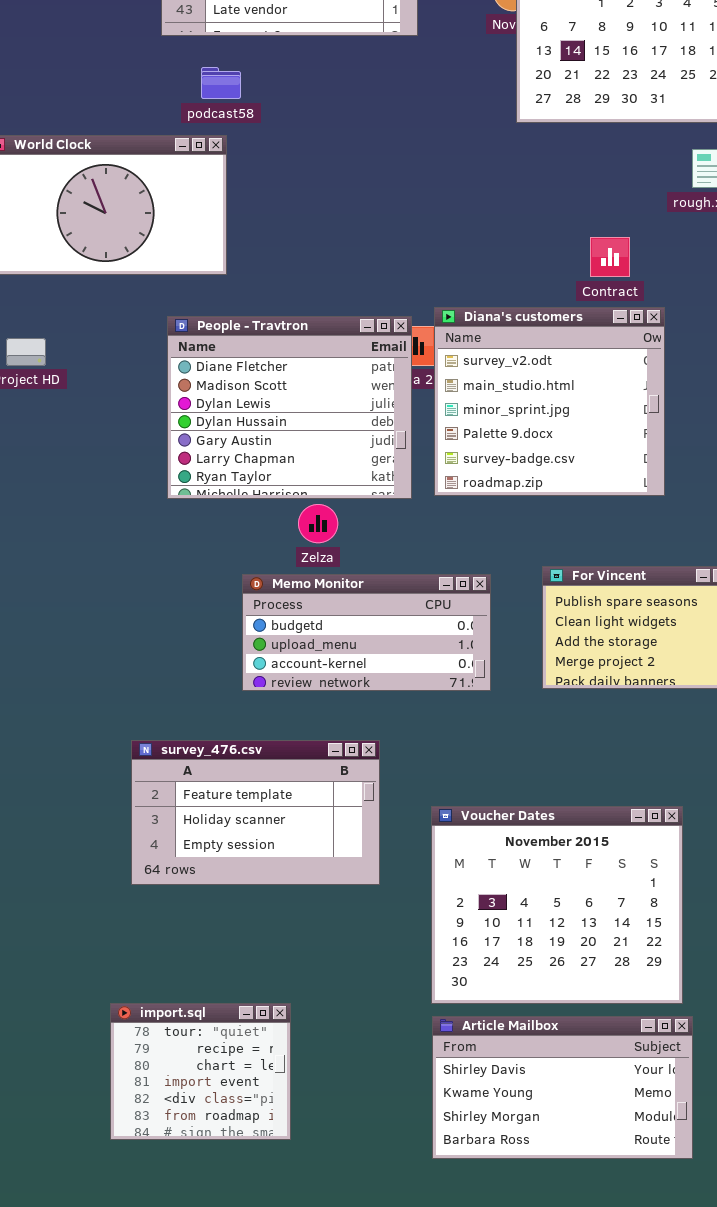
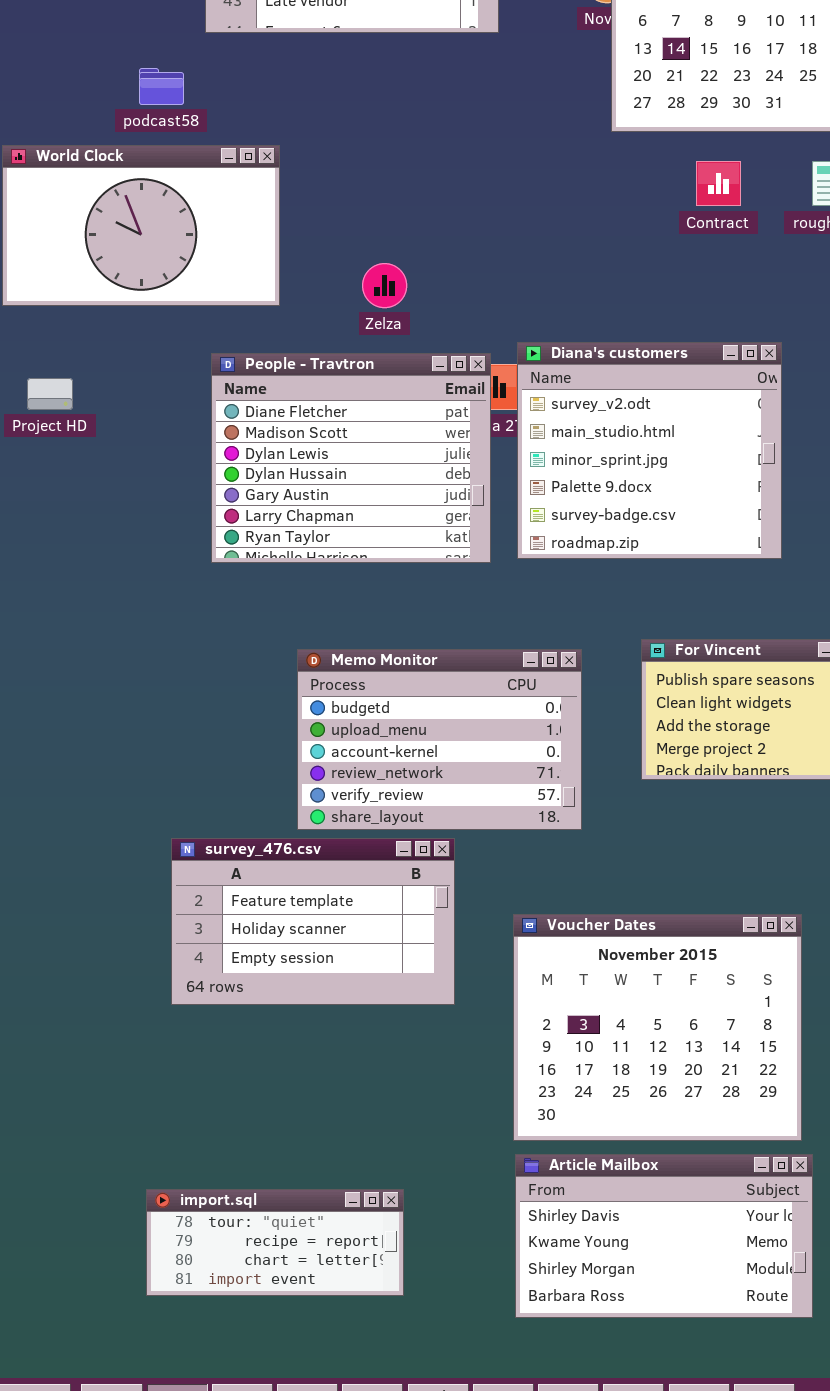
podcast58: [201,67,241,99] -> [139,68,184,105], moved
Contract: [590,237,630,277] -> [696,161,741,206], moved
Zelza: [298,504,338,543] -> [362,263,407,308], moved
Memo Monitor: [242,574,491,691] -> [297,649,582,830], resized
import.sql: [110,1003,291,1140] -> [146,1189,404,1296], resized

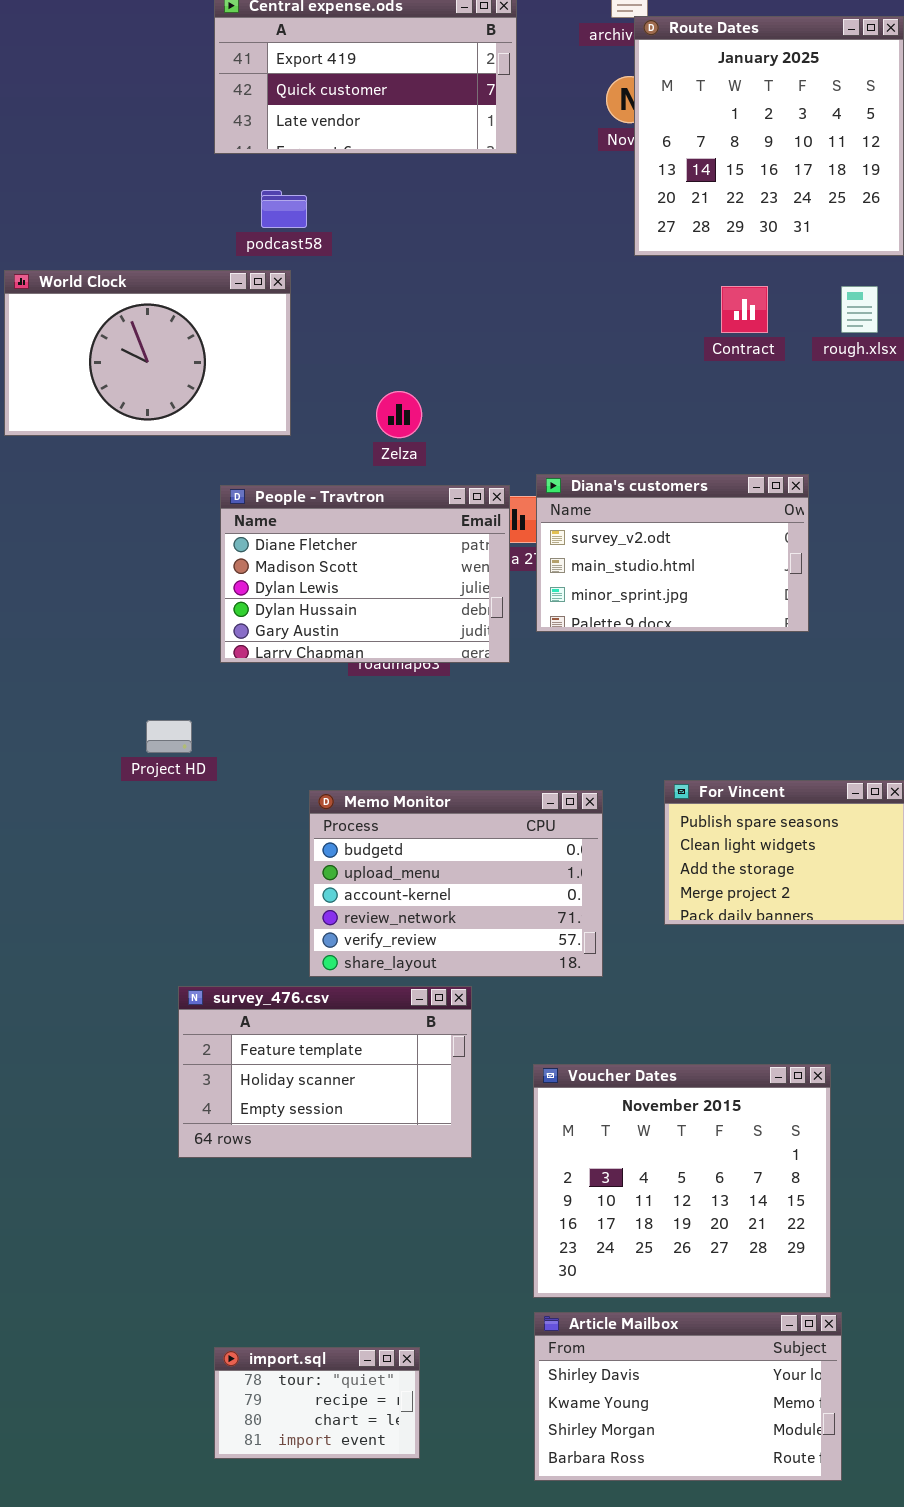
podcast58: [139,68,184,105] -> [261,190,307,228], moved
Diana's customers: [517,342,782,559] -> [536,474,809,632], resized
People - Travtron: [211,353,491,563] -> [220,485,510,663], resized
Project HD: [27,378,73,410] -> [146,720,192,753], moved
import.sql: [146,1189,404,1296] -> [214,1347,420,1459], resized

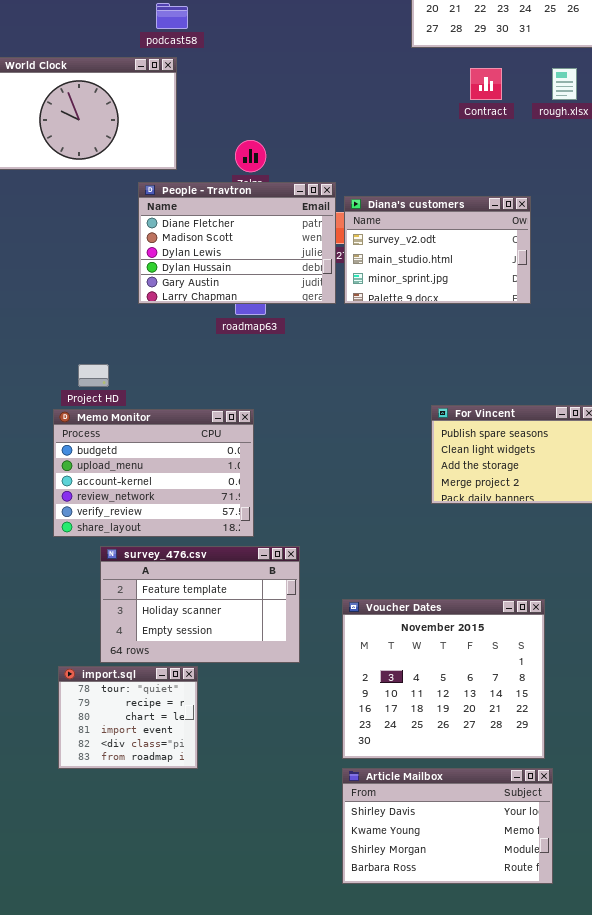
People - Travtron: [220,485,510,663] -> [138,182,336,304], moved
Memo Monitor: [309,790,603,977] -> [53,409,254,537], moved
import.sql: [214,1347,420,1459] -> [58,666,198,769], moved, resized

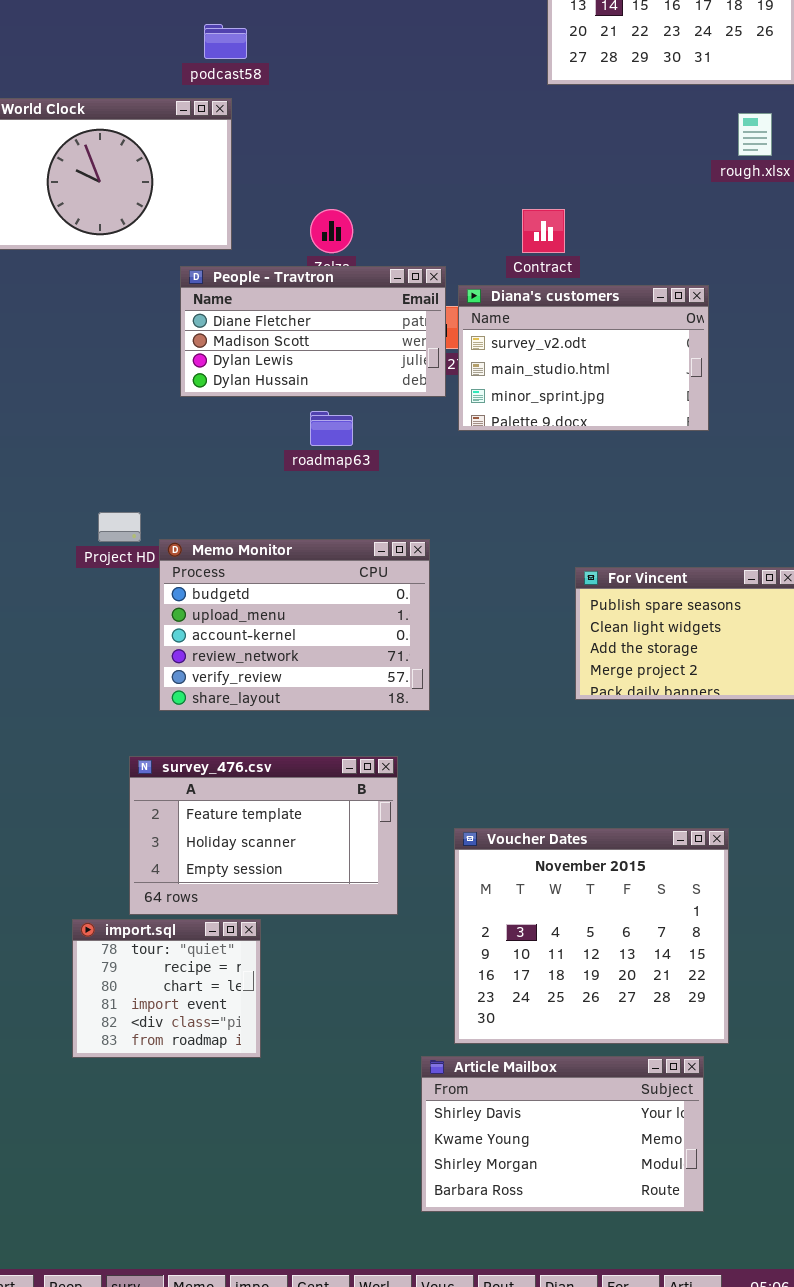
Contract: [470,68,502,100] -> [522,209,565,253], moved
People - Travtron: [138,182,336,304] -> [180,266,446,397], resized
Memo Monitor: [53,409,254,537] -> [159,539,430,711], moved
Article Mailbox: [342,768,553,884] -> [421,1056,704,1212], moved

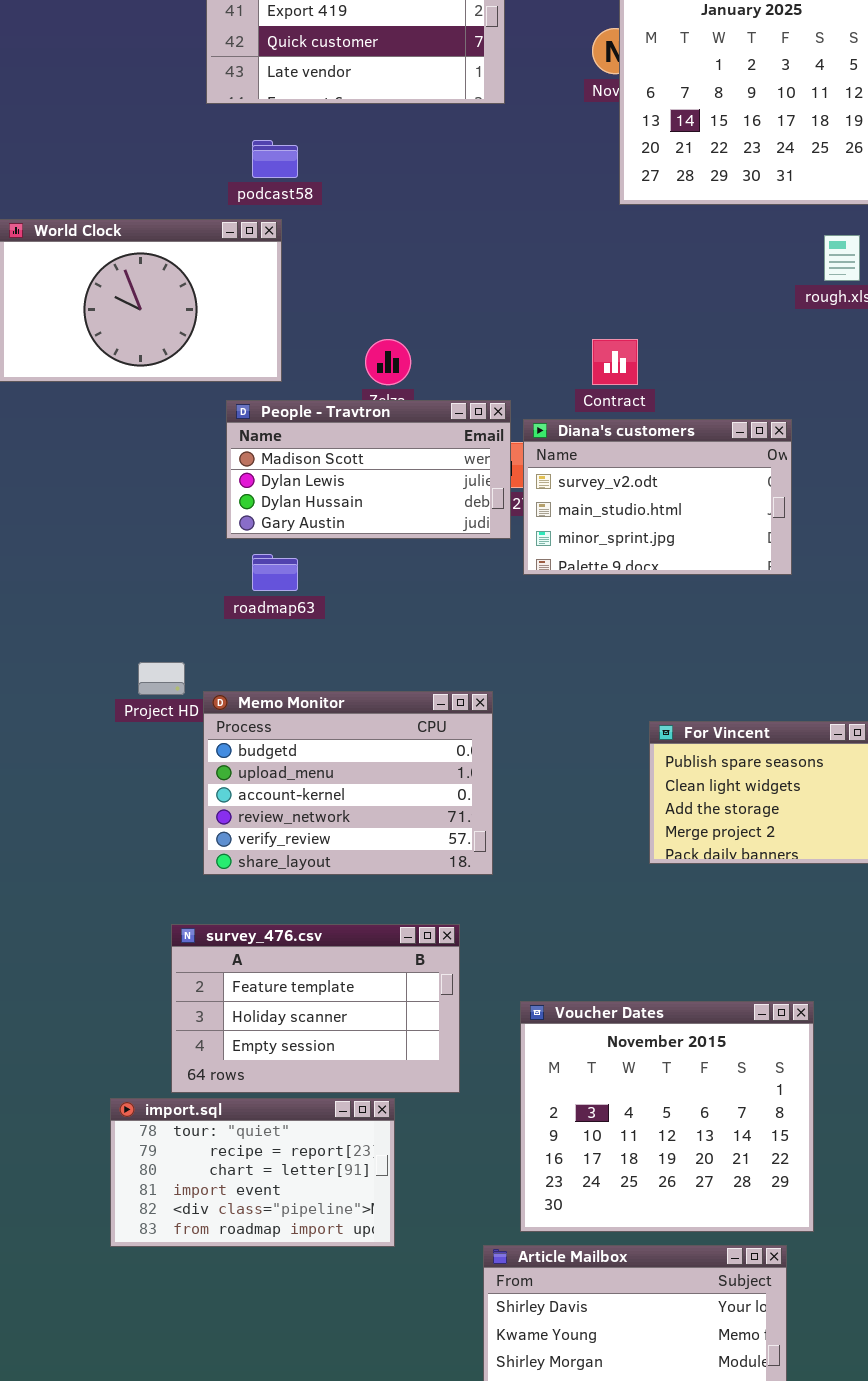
People - Travtron: [180,266,446,397] -> [226,400,511,539], scrolled down 1 row
roadmap63: [310,411,353,446] -> [252,554,298,591], moved
import.sql: [72,919,261,1058] -> [110,1098,395,1247], resized

